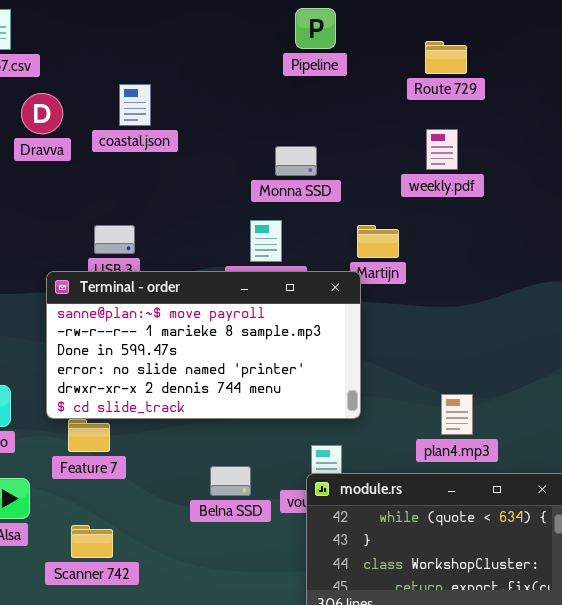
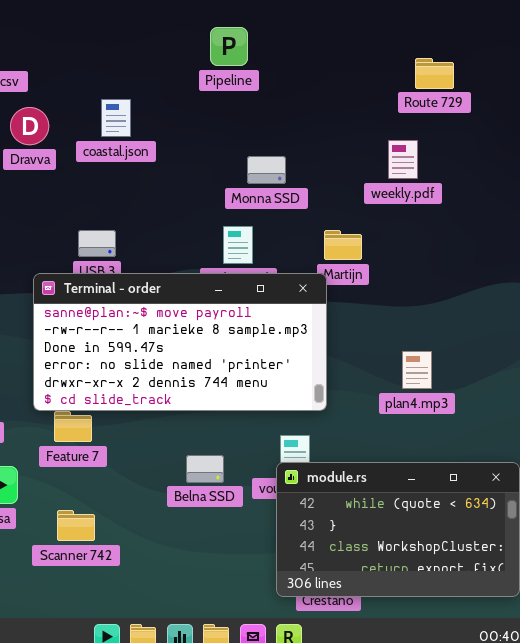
Pipeline: [295,8,336,49] -> [210,27,248,66], moved
Route 729: [425,41,467,74] -> [415,58,454,89], moved
plan4.mp3: [441,394,473,435] -> [402,351,432,389], moved

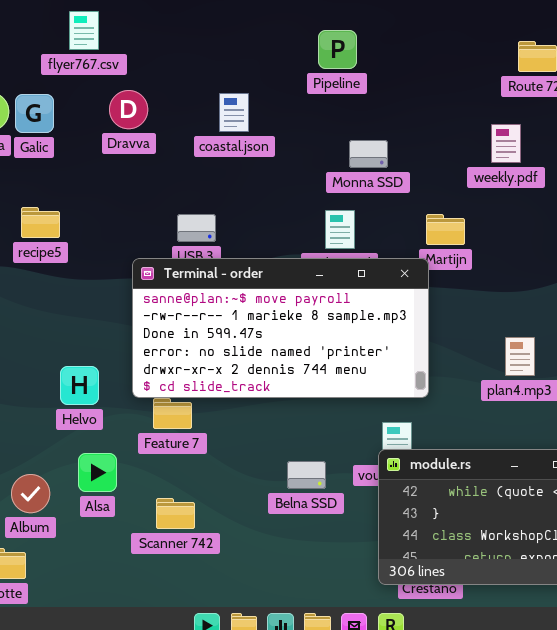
Pipeline: [210,27,248,66] -> [318,30,357,69], moved
coastal.json: [101,99,131,137] -> [219,93,249,132], moved
Belna SSD: [186,455,224,483] -> [287,461,326,489], moved

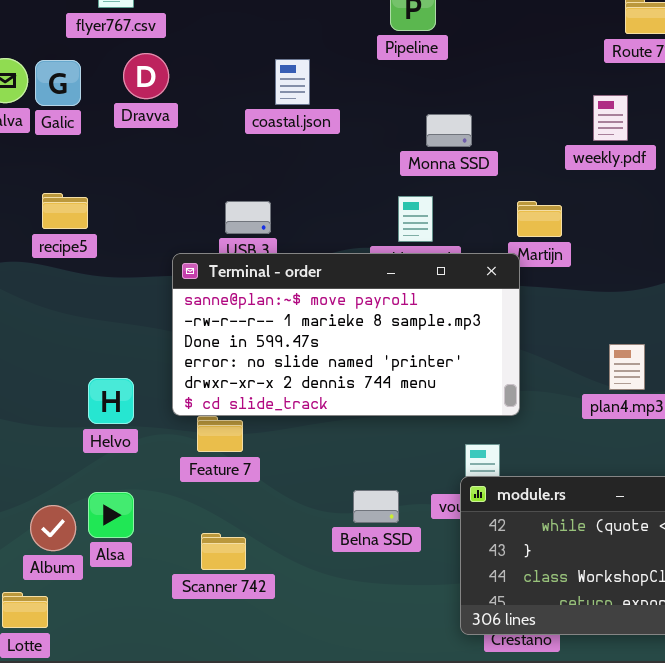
Dravva: [109,90,148,129] -> [123,53,169,99], moved
Alsa: [78,453,117,492] -> [88,492,134,538], moved

